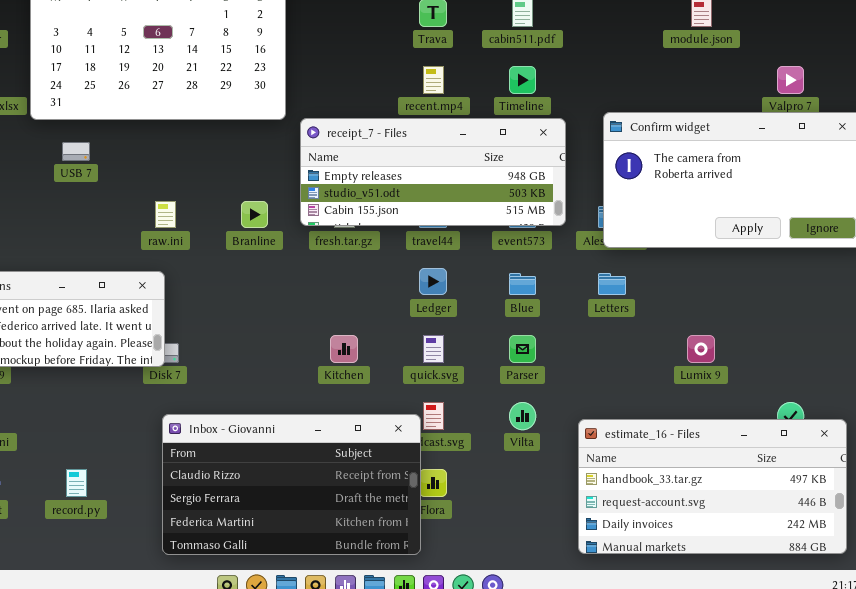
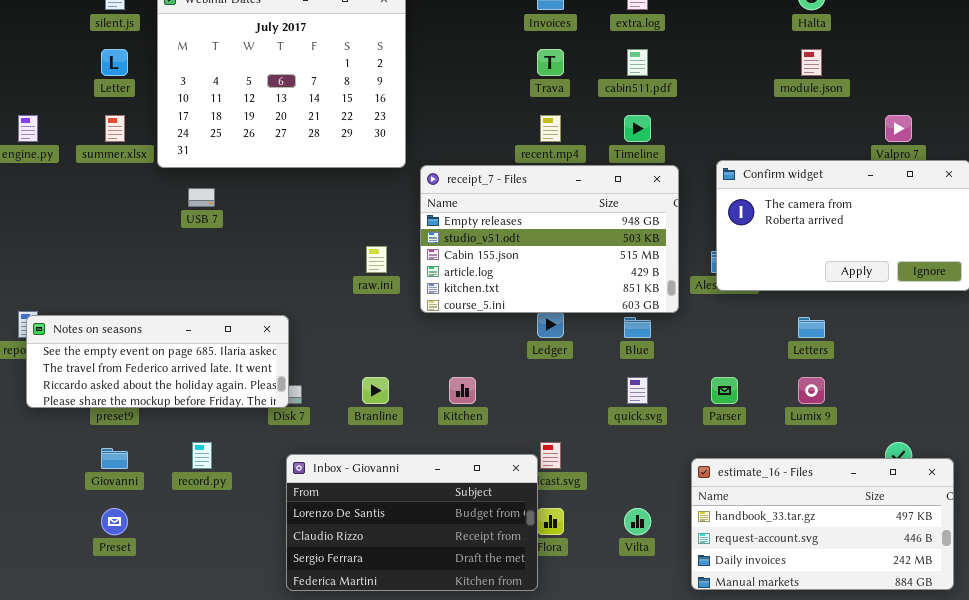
receipt_7 - Files: [300,118,566,226] -> [420,165,679,313], resized
raw.ini: [155,201,176,228] -> [366,246,387,273], moved
Branline: [241,201,268,228] -> [362,377,389,404], moved
Letters: [598,273,626,295] -> [798,317,825,338], moved
quick.svg: [423,335,444,363] -> [627,377,648,404], moved
Parser: [509,335,536,363] -> [711,377,738,404], moved
Vilta: [509,402,536,430] -> [624,508,651,535], moved
Inbox - Giovanni: [162,414,421,555] -> [286,454,538,591], scrolled up 1 row
record.py: [66,469,87,497] -> [192,442,212,469], moved

